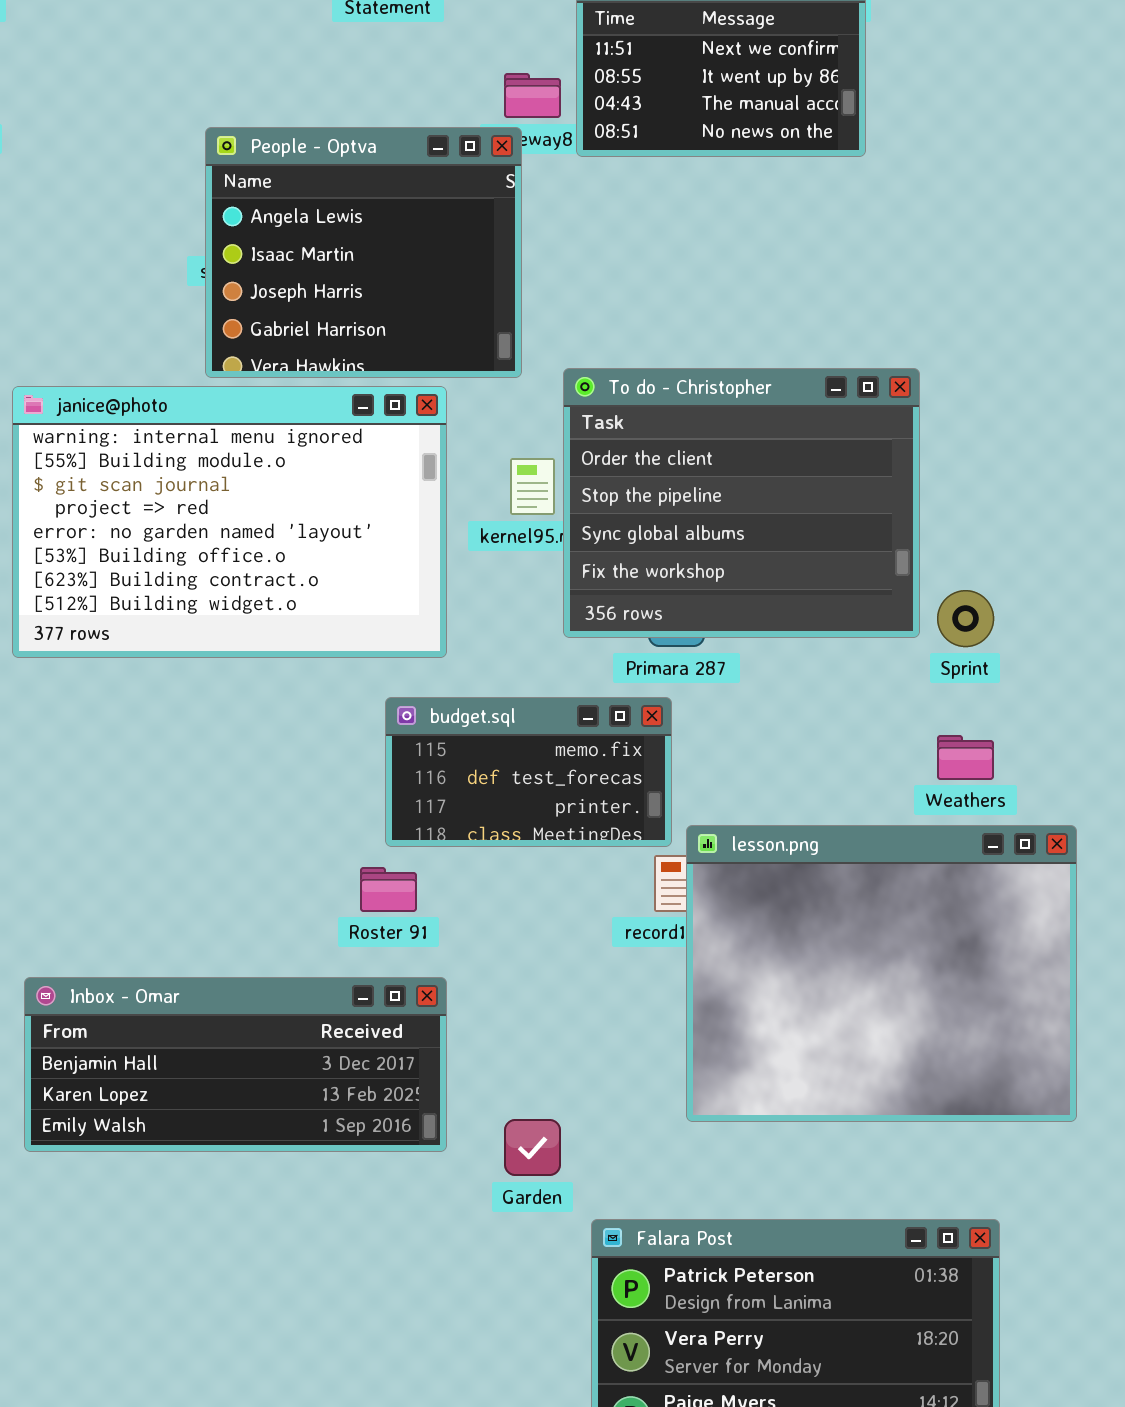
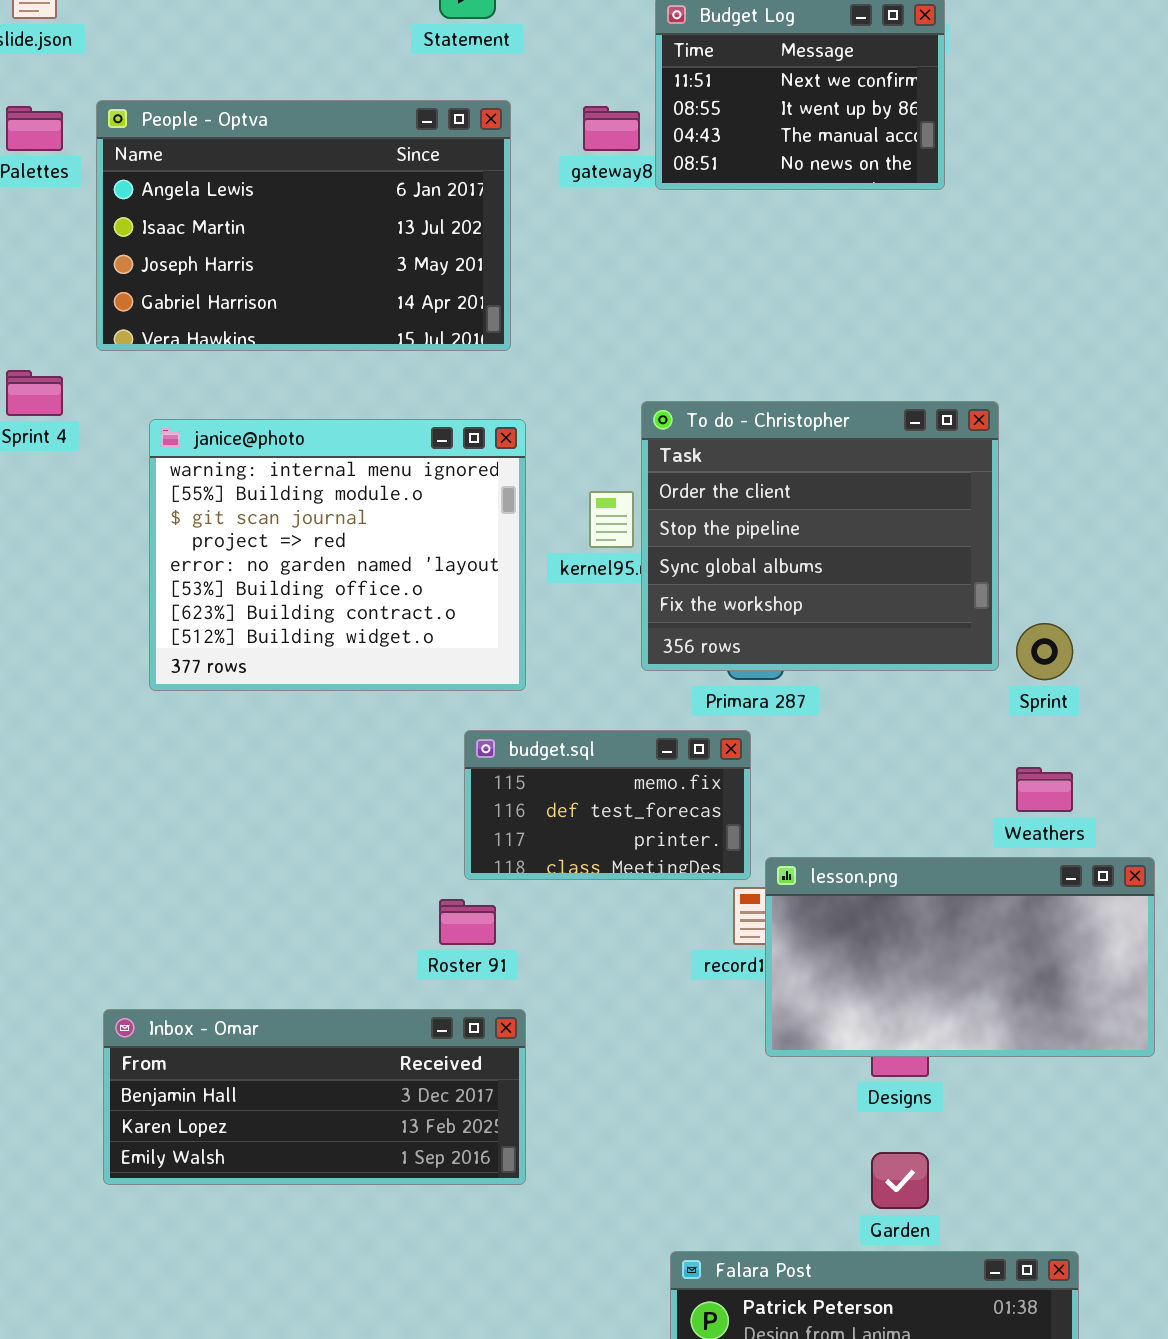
People - Optva: [205,127,522,378] -> [96,100,511,351], moved, resized
janice@photo: [12,386,447,658] -> [149,419,526,691], resized
lesson.png: [686,825,1077,1122] -> [765,857,1155,1057], resized
Garden: [504,1119,561,1176] -> [871,1152,929,1209], moved

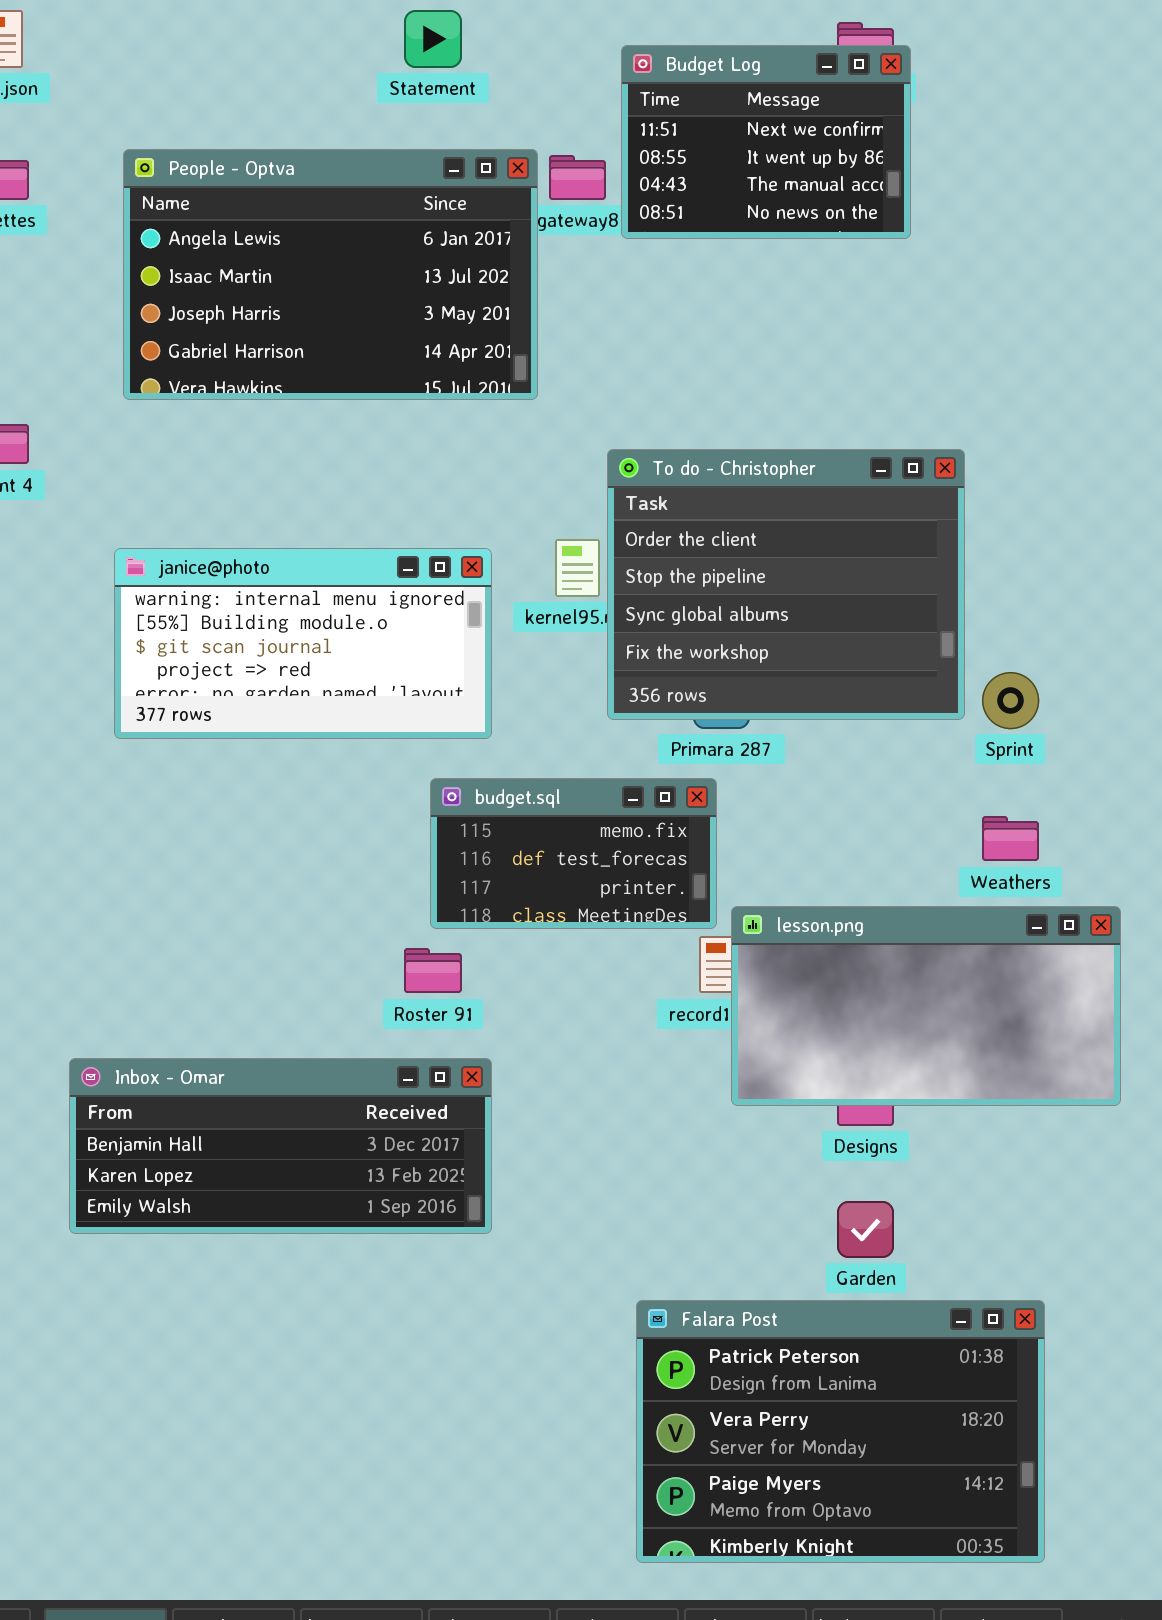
People - Optva: [96,100,511,351] -> [123,149,538,400], moved
janice@photo: [149,419,526,691] -> [114,548,492,739], resized

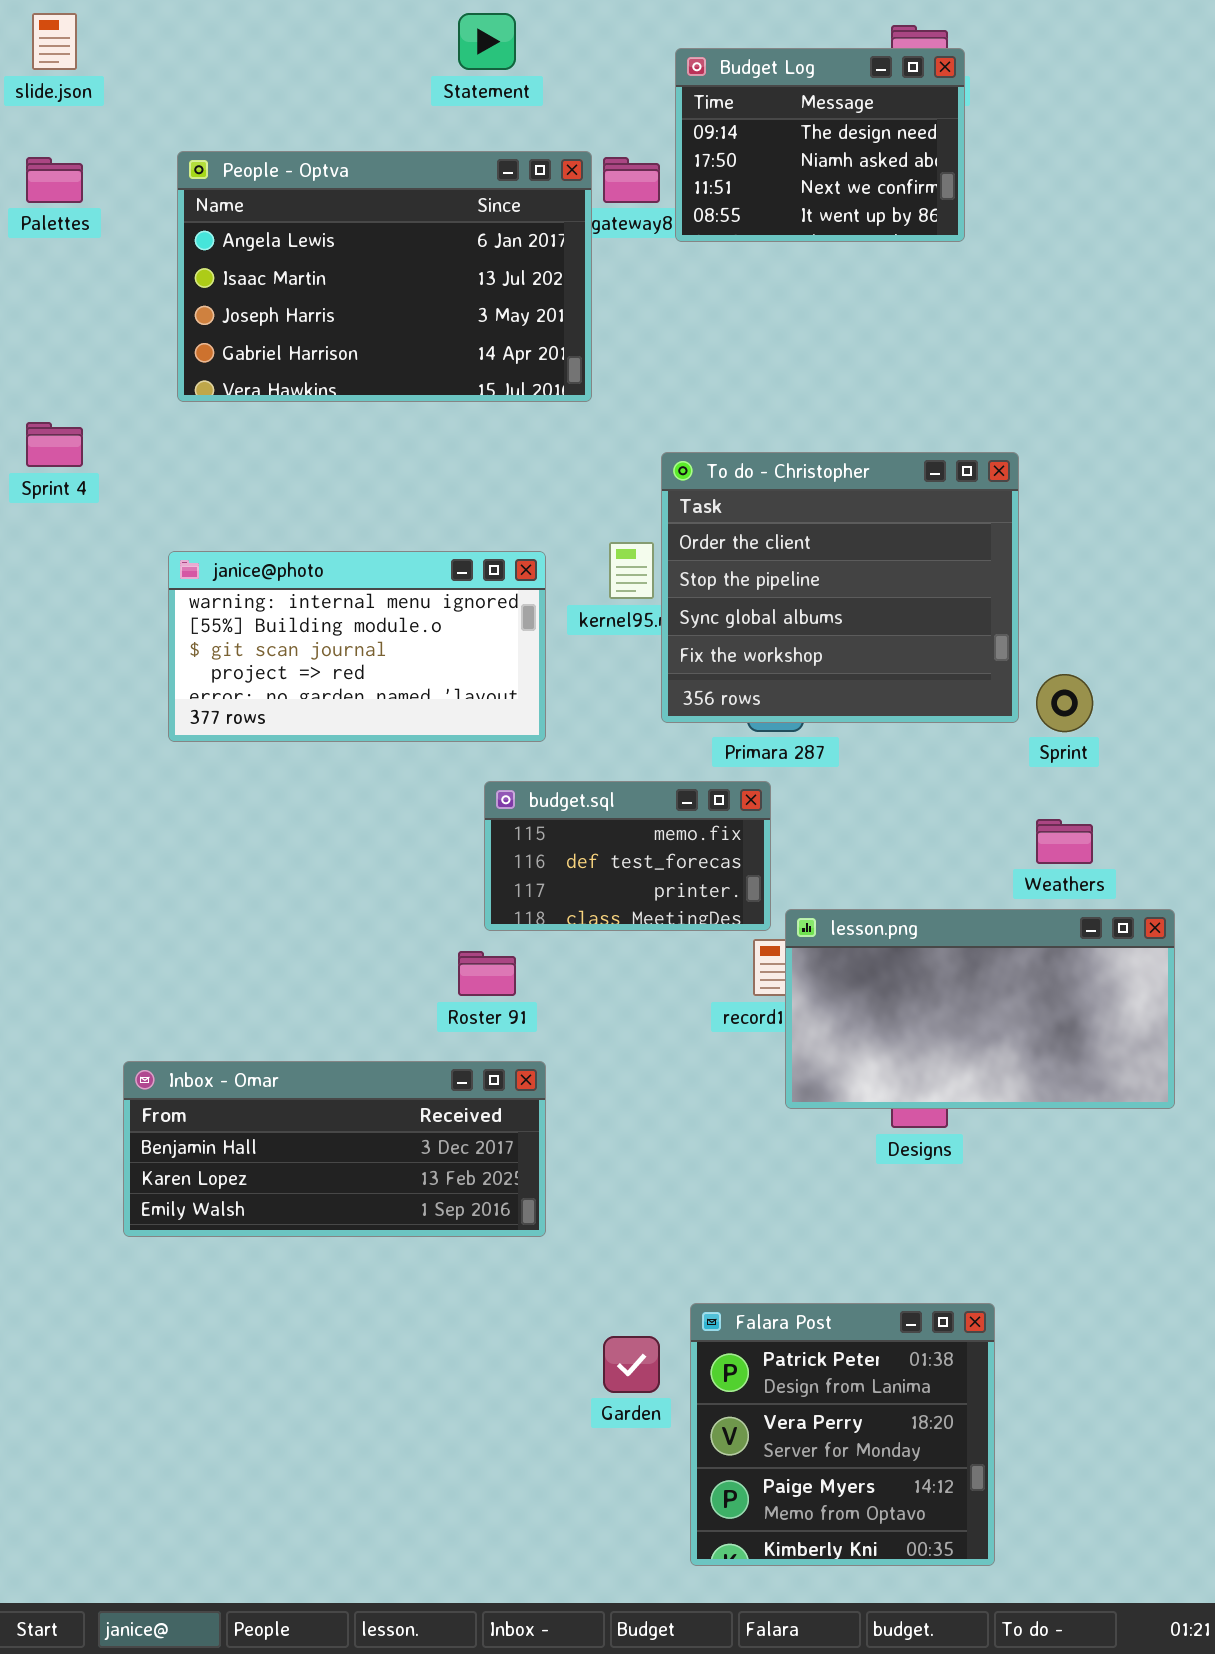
Budget Log: [621,45,911,239] -> [675,48,965,242], scrolled up 2 rows
Garden: [837,1201,894,1258] -> [603,1336,660,1393], moved
Falara Post: [636,1300,1045,1563] -> [690,1303,995,1566], resized

